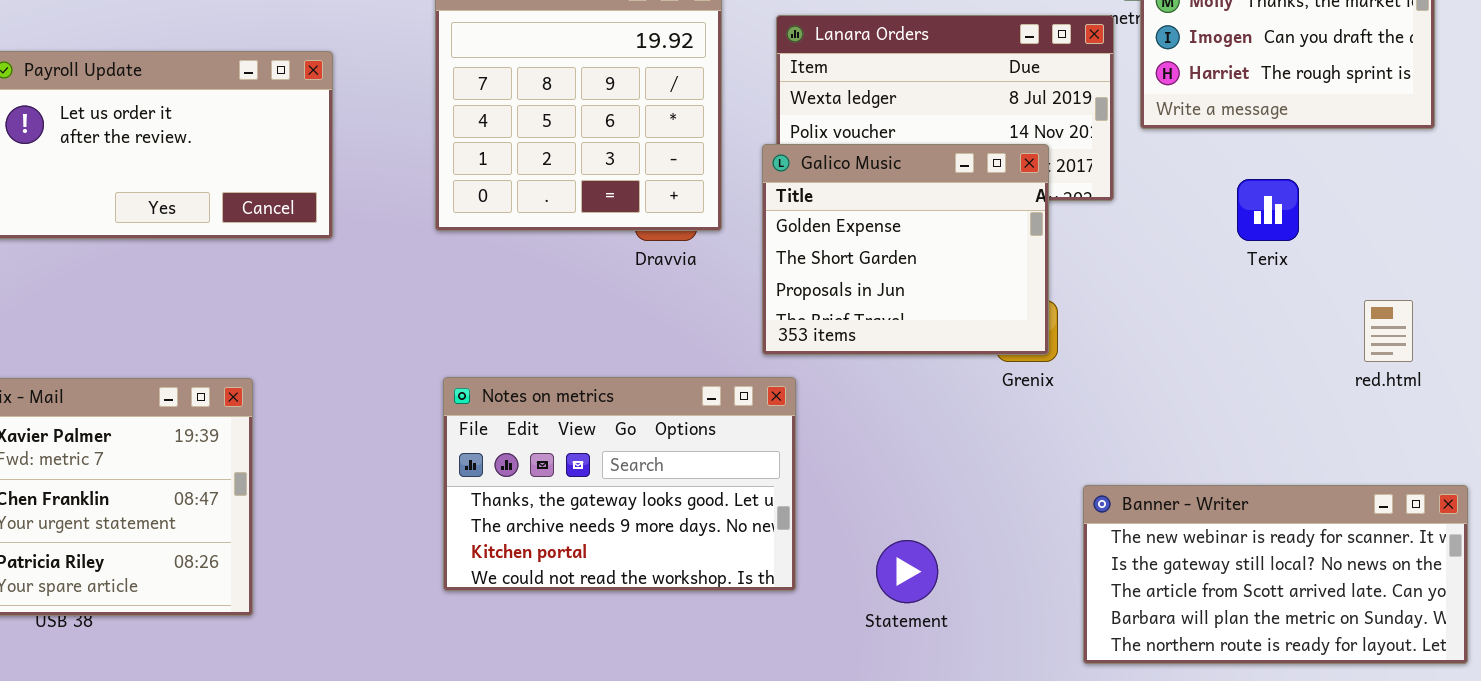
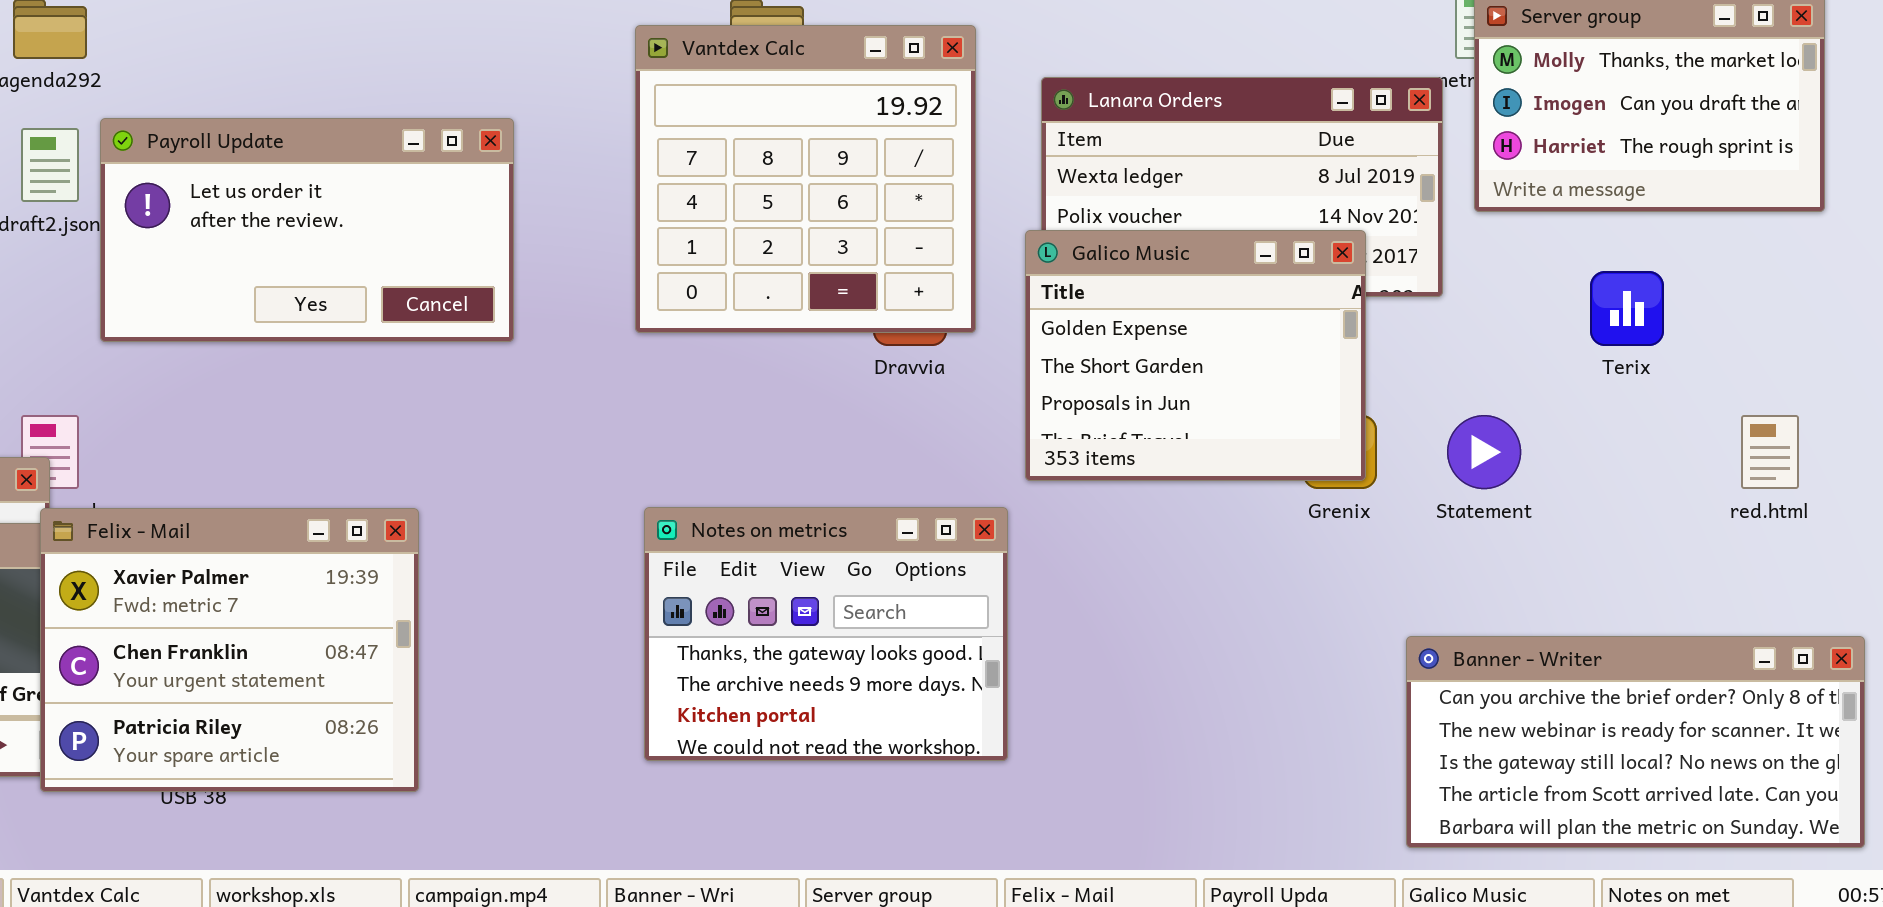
Notes on metrics: [443,377,796,591] -> [644,507,1008,761], resized
Banner - Writer: [1083,485,1468,664] -> [1406,636,1865,848], scrolled up 1 row
Statement: [876,540,938,603] -> [1447,415,1521,489], moved

